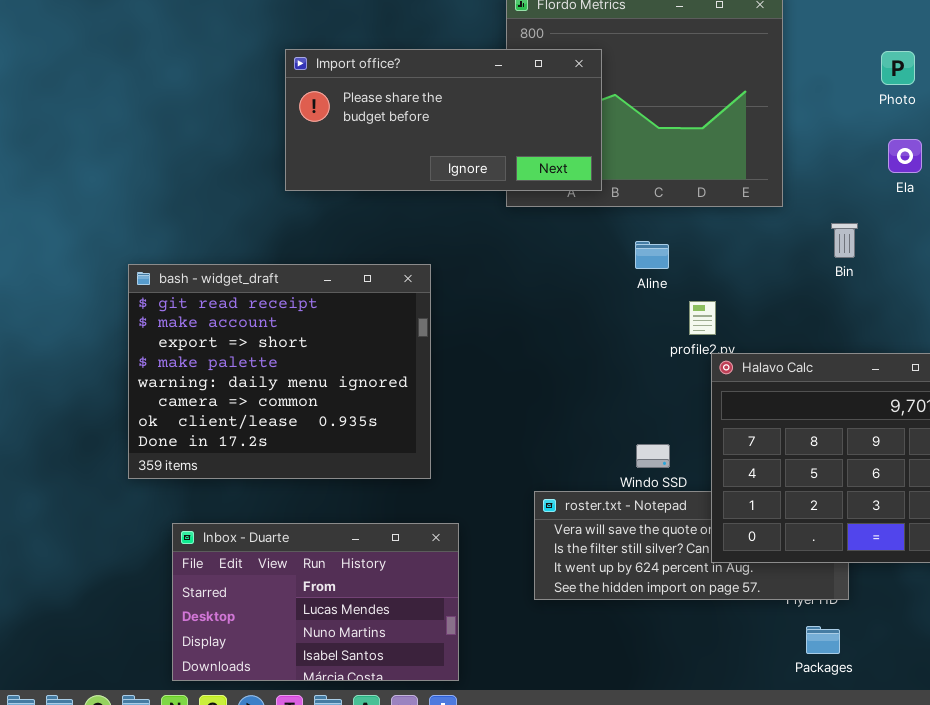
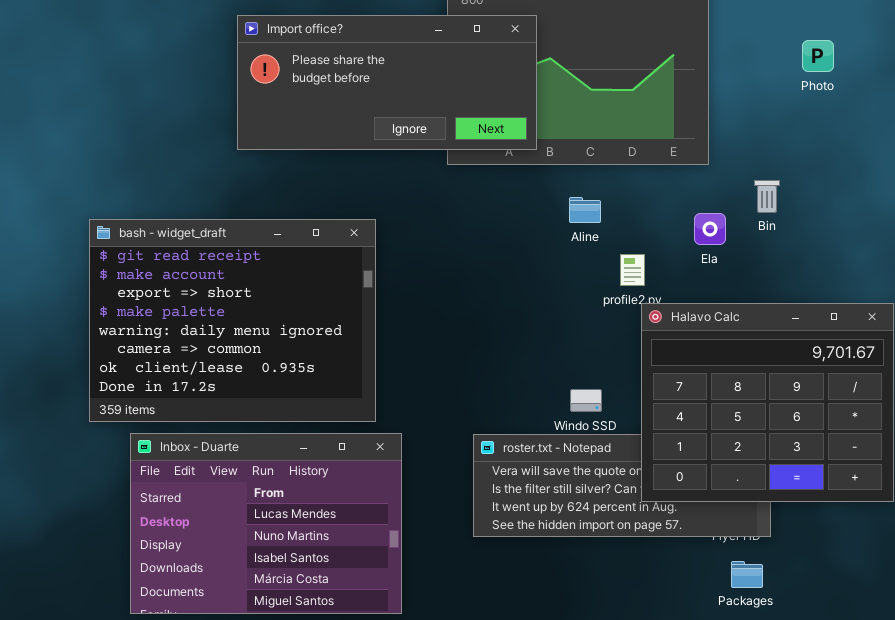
Photo: [881,51,915,85] -> [802,40,834,72], moved
Ela: [888,139,922,173] -> [694,213,726,245], moved
Inbox - Duarte: [172,523,459,681] -> [130,433,402,614], resized

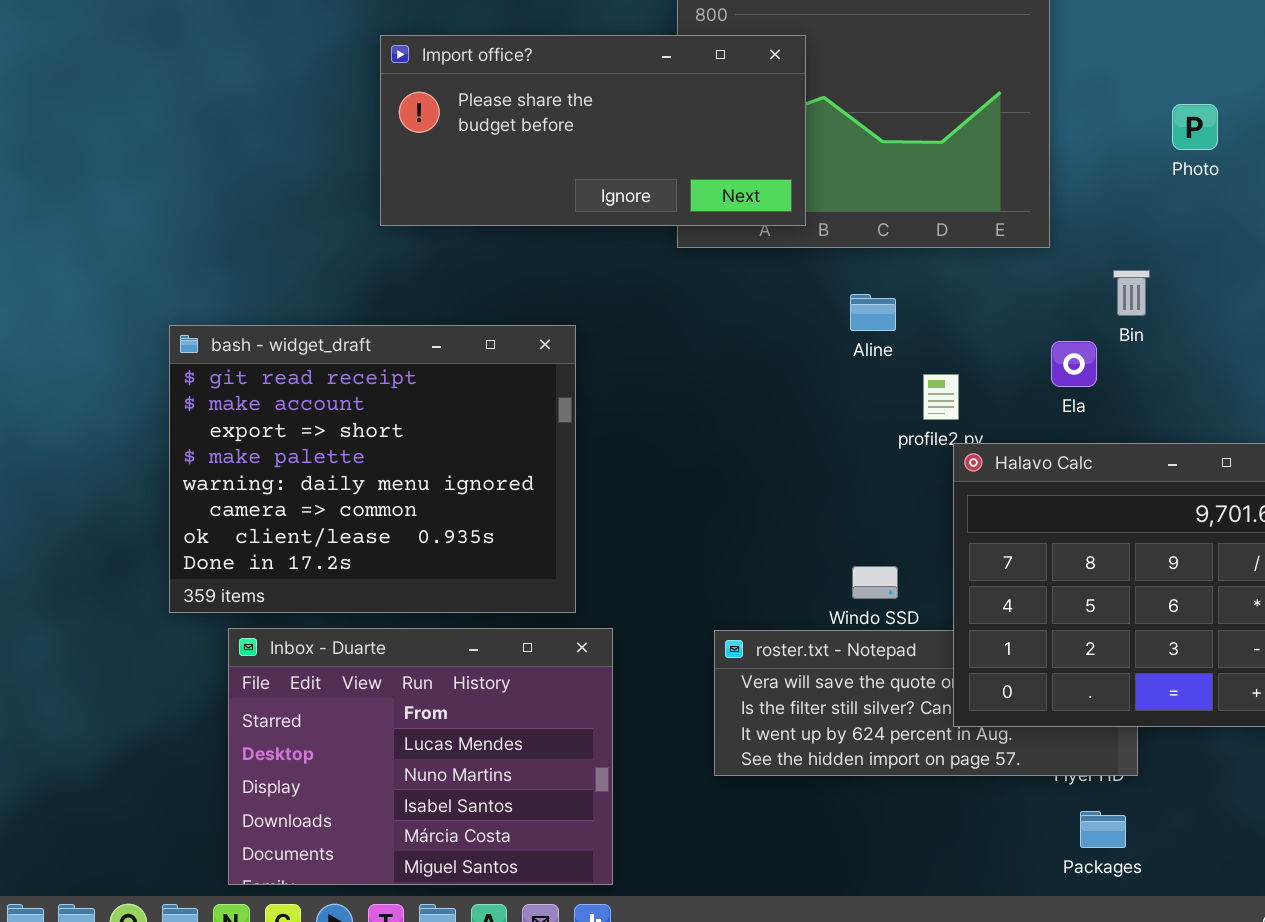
Photo: [802,40,834,72] -> [1172,104,1218,150], moved
Ela: [694,213,726,245] -> [1051,341,1097,387], moved

